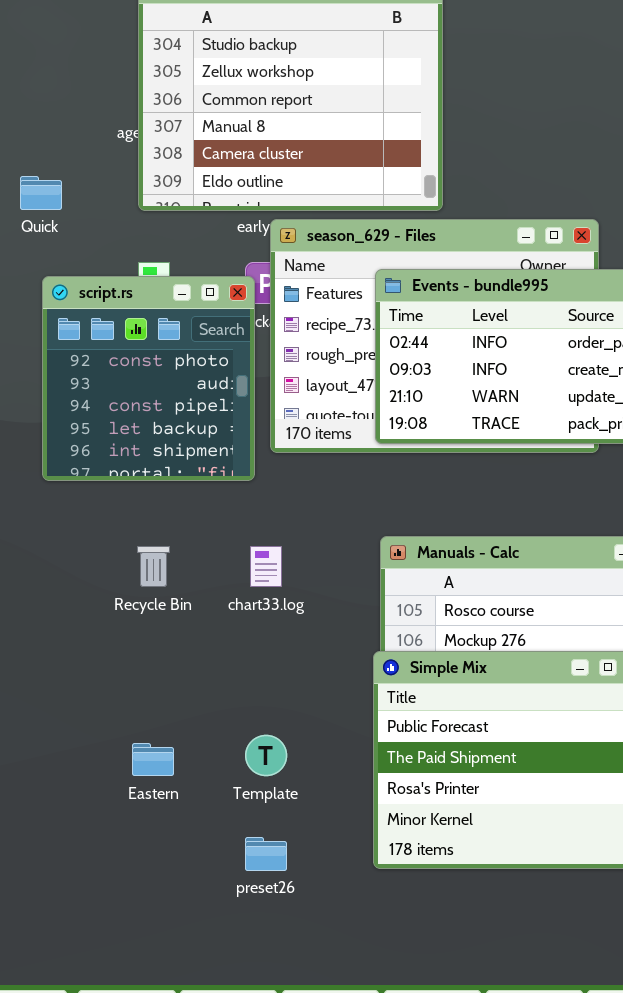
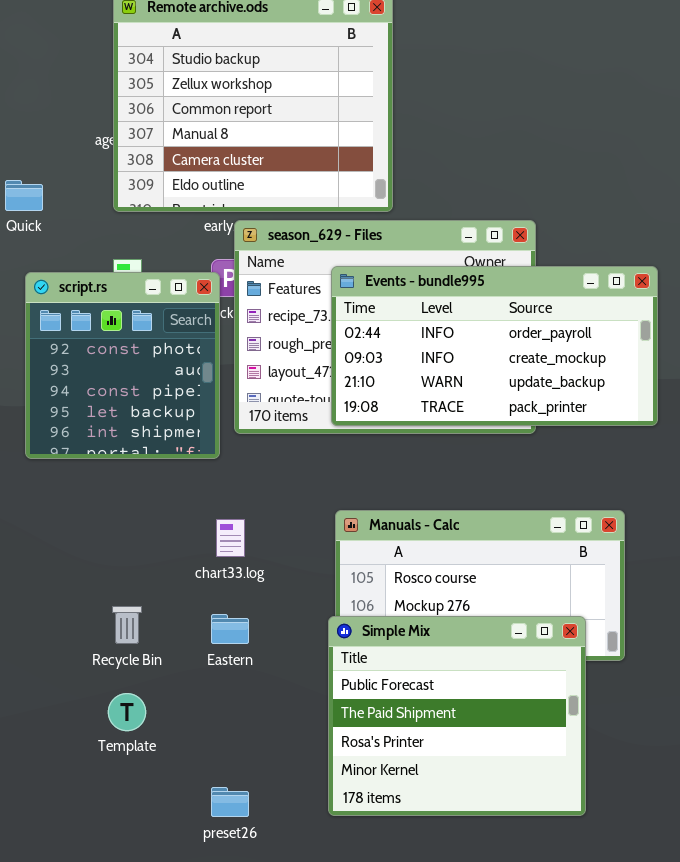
Recycle Bin: [137,546,170,587] -> [112,606,142,644], moved
Template: [245,735,287,776] -> [108,693,146,731], moved
Eastern: [132,743,174,776] -> [211,614,249,644], moved

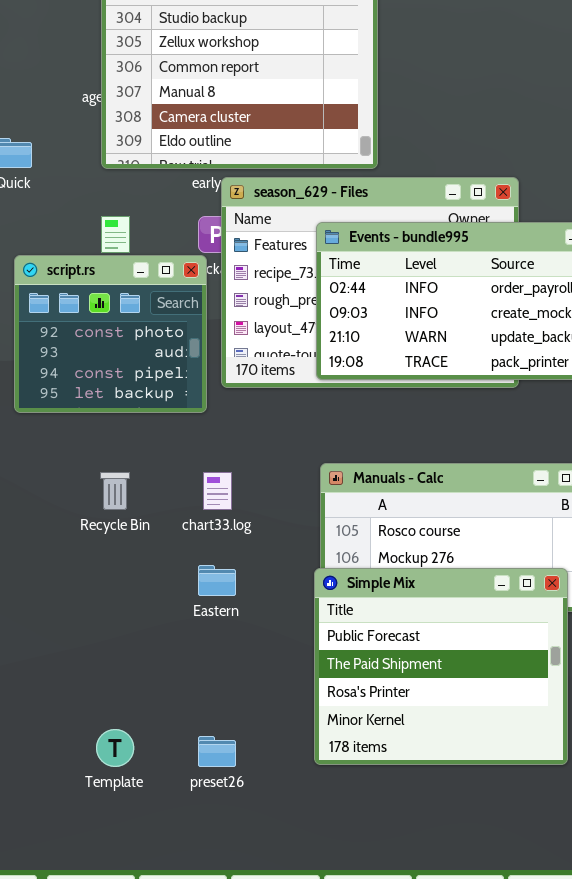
script.rs: [25,272,220,459] -> [14,255,207,413], resized
Recycle Bin: [112,606,142,644] -> [100,472,130,510], moved
Template: [108,693,146,731] -> [96,729,134,767], moved

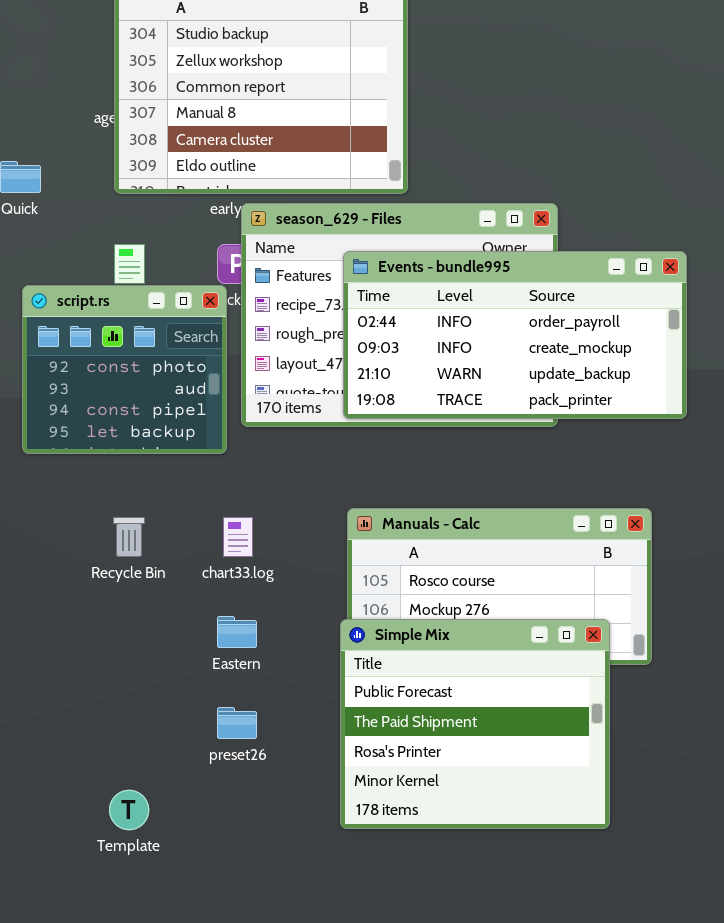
preset26: [198,736,236,767] -> [217,707,257,739], moved

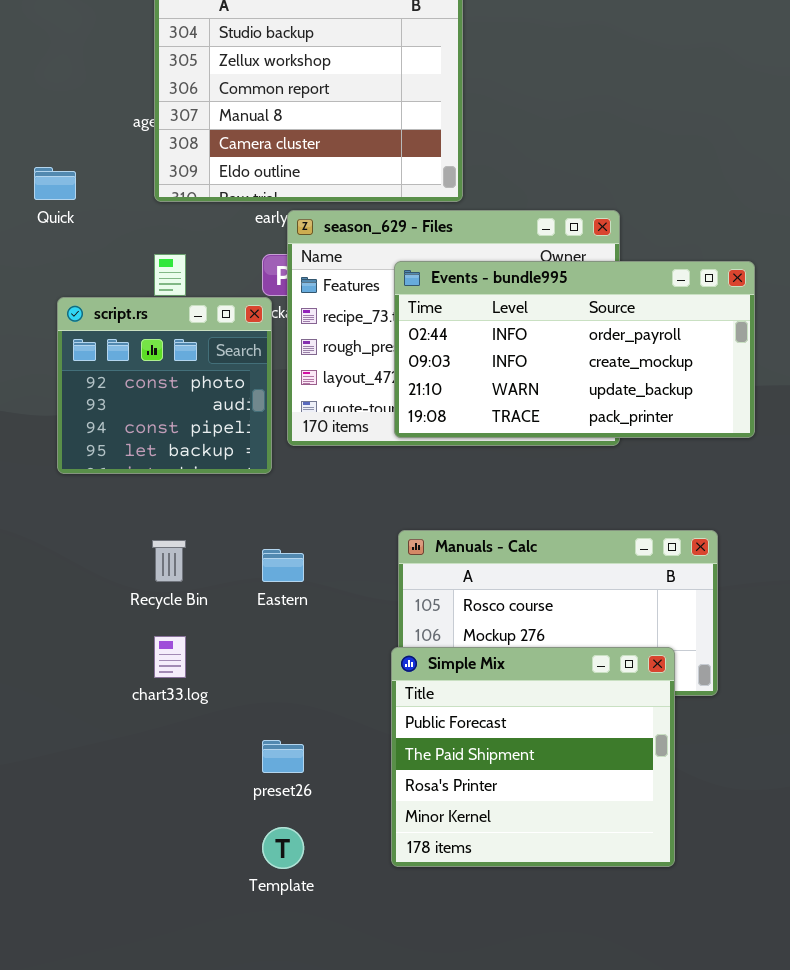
chart33.log: [223,517,253,557] -> [154,636,186,678], moved
Eastern: [217,616,257,648] -> [262,549,304,582], moved
Template: [109,790,149,830] -> [262,827,304,869], moved

